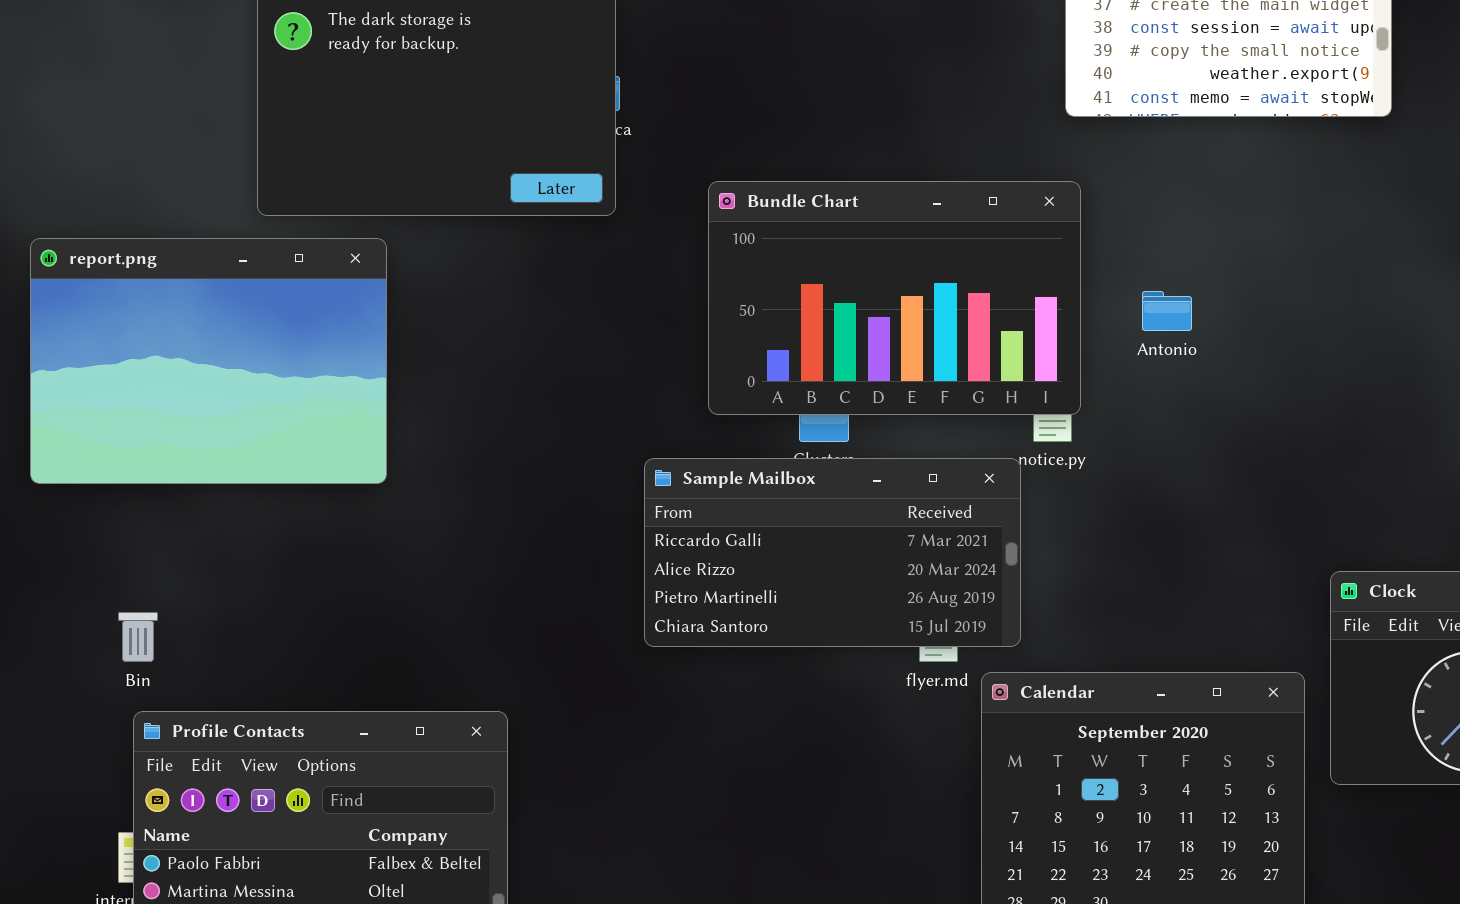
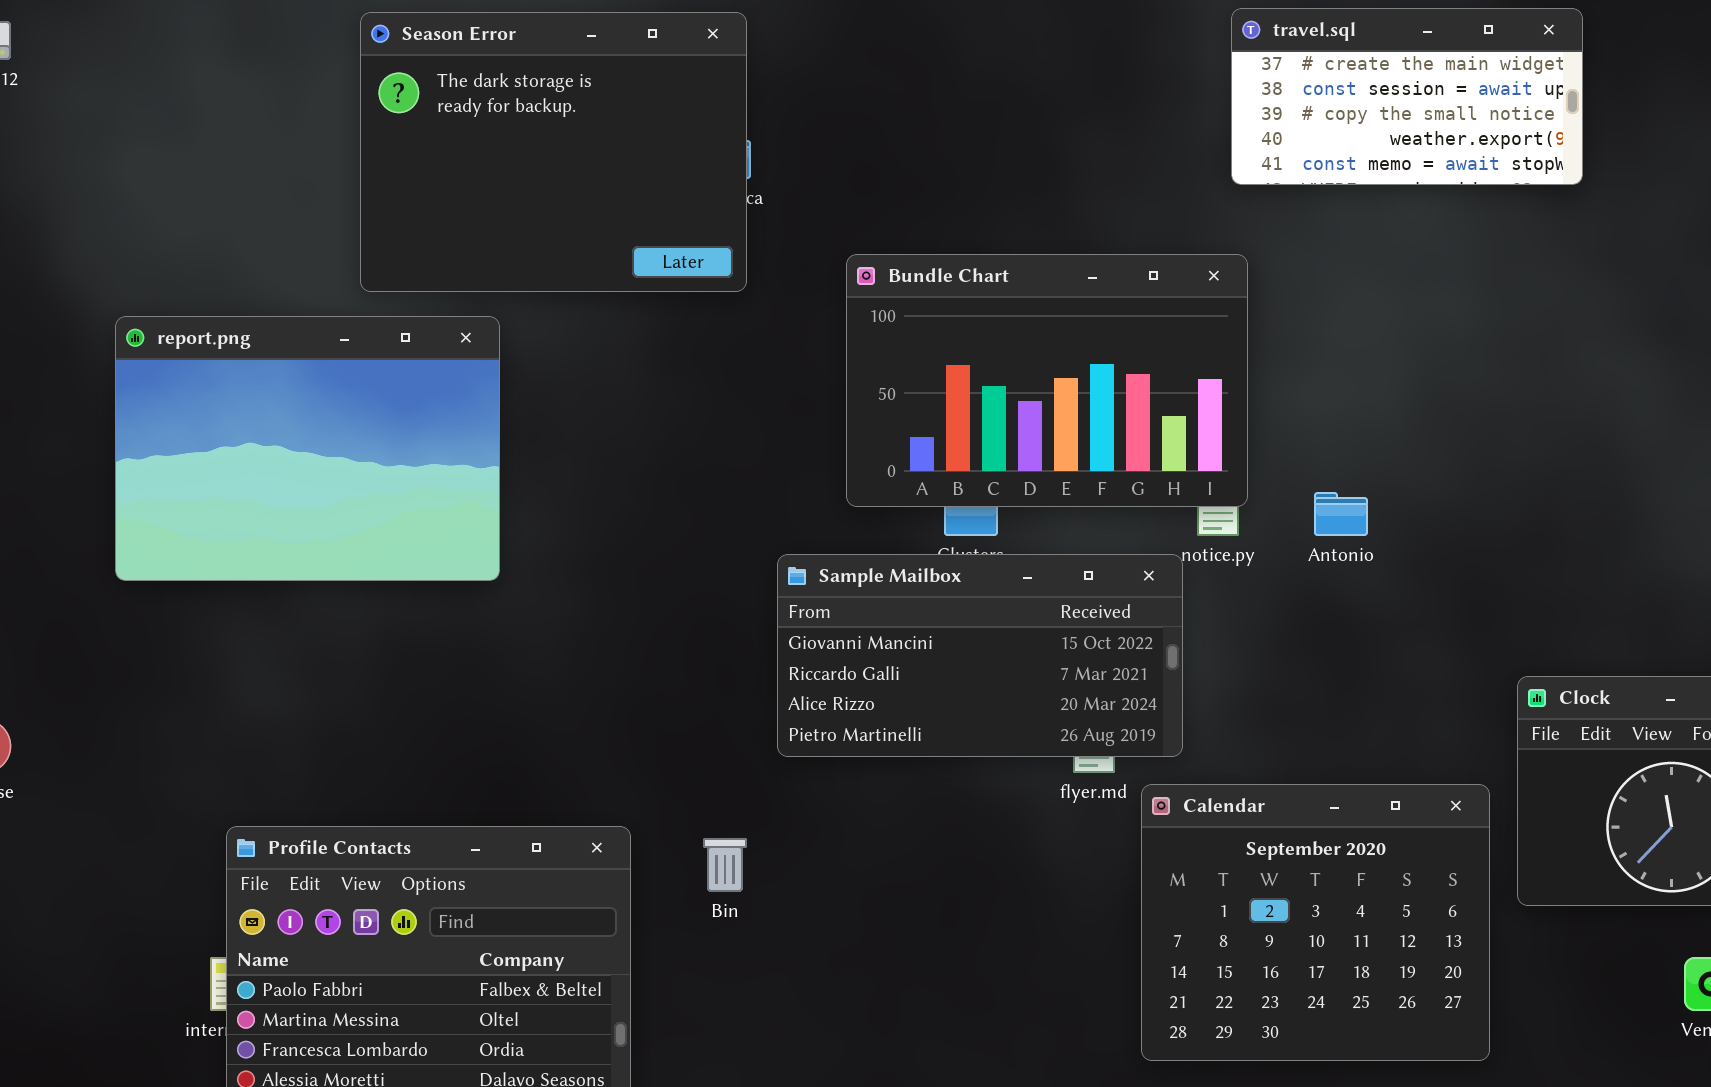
Antonio: [1142,291,1192,331] -> [1314,492,1368,536], moved
Sample Mailbox: [644,458,1021,647] -> [777,554,1183,757], scrolled up 1 row
Bin: [118,612,158,662] -> [703,838,747,892], moved

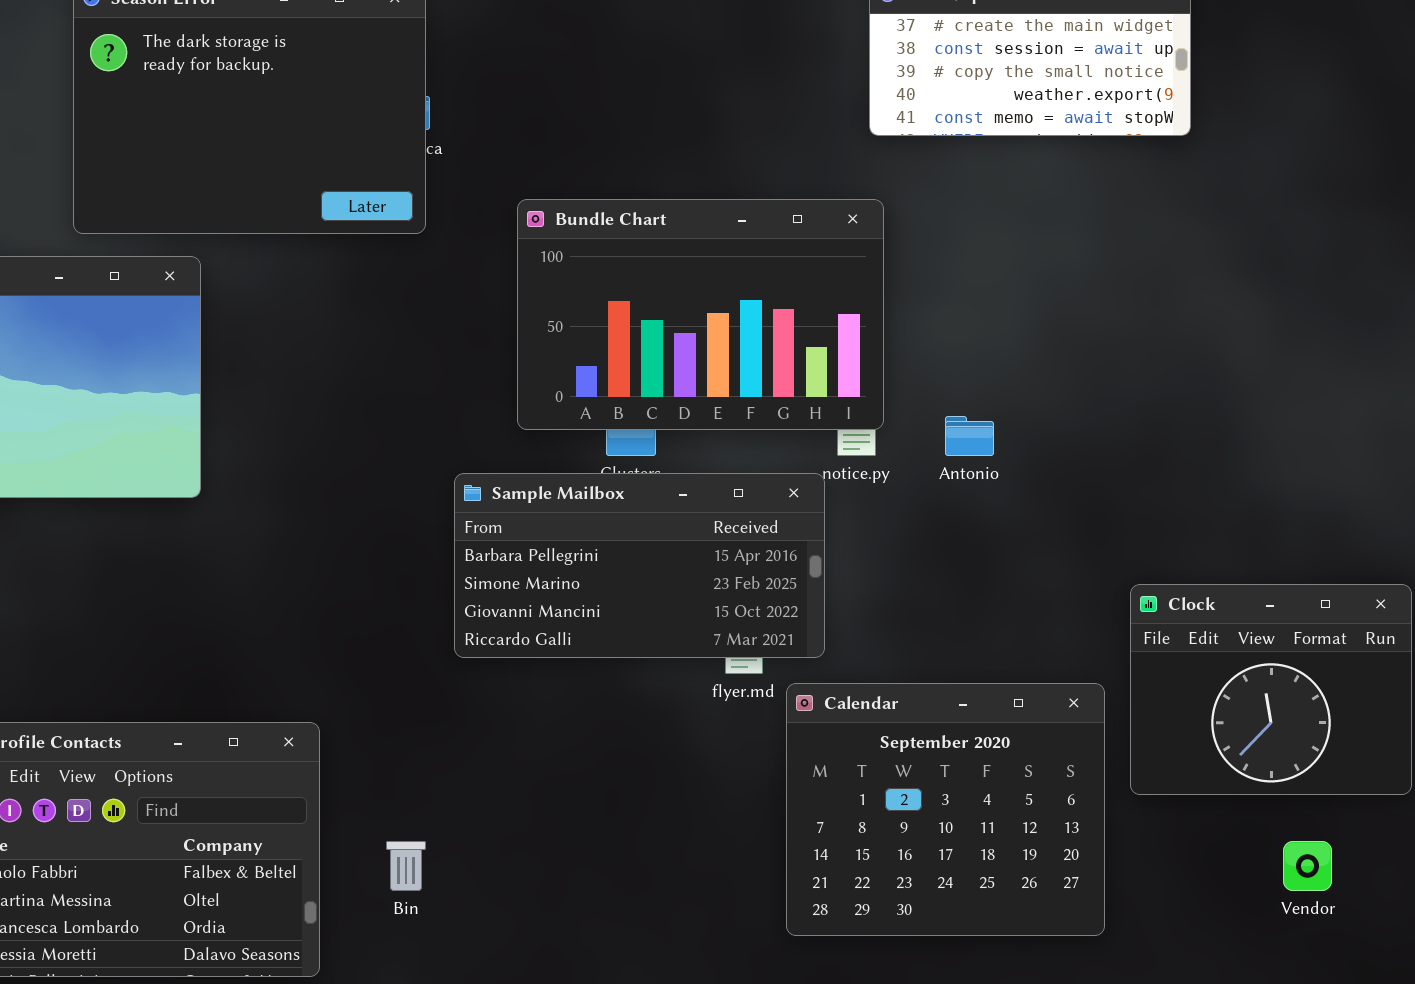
Sample Mailbox: [777,554,1183,757] -> [454,473,825,658], scrolled up 2 rows
Bin: [703,838,747,892] -> [386,841,426,891], moved

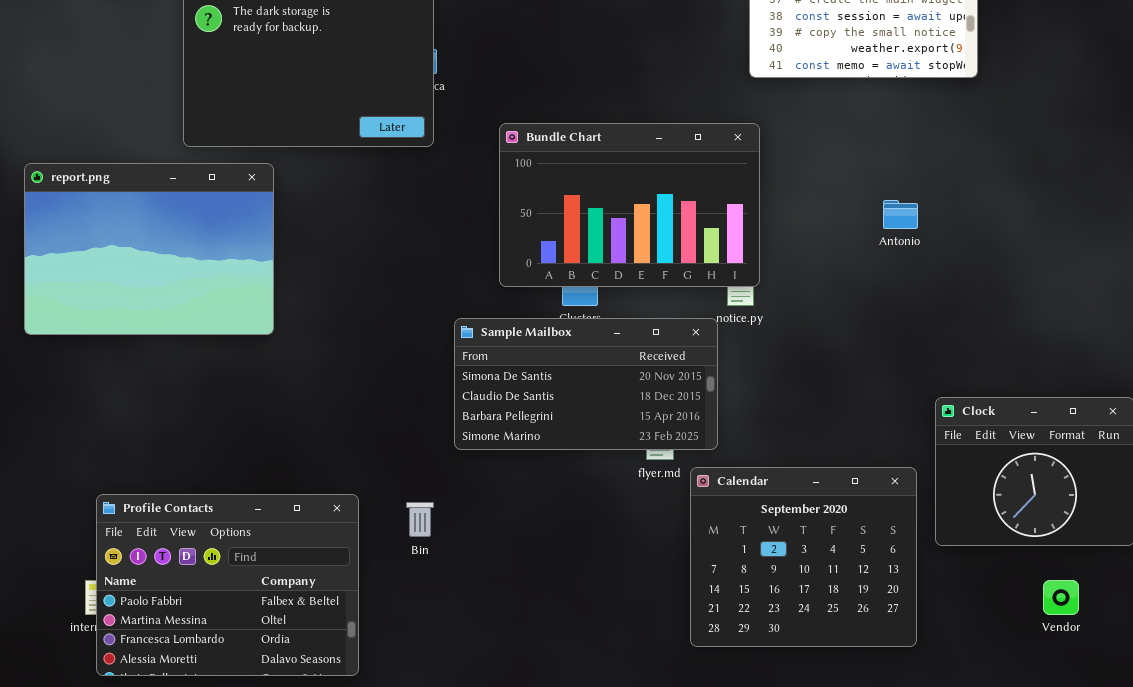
Antonio: [945,416,994,456] -> [883,200,918,229], moved
Sample Mailbox: [454,473,825,658] -> [454,318,718,450], scrolled up 2 rows
Bin: [386,841,426,891] -> [406,502,434,537], moved

